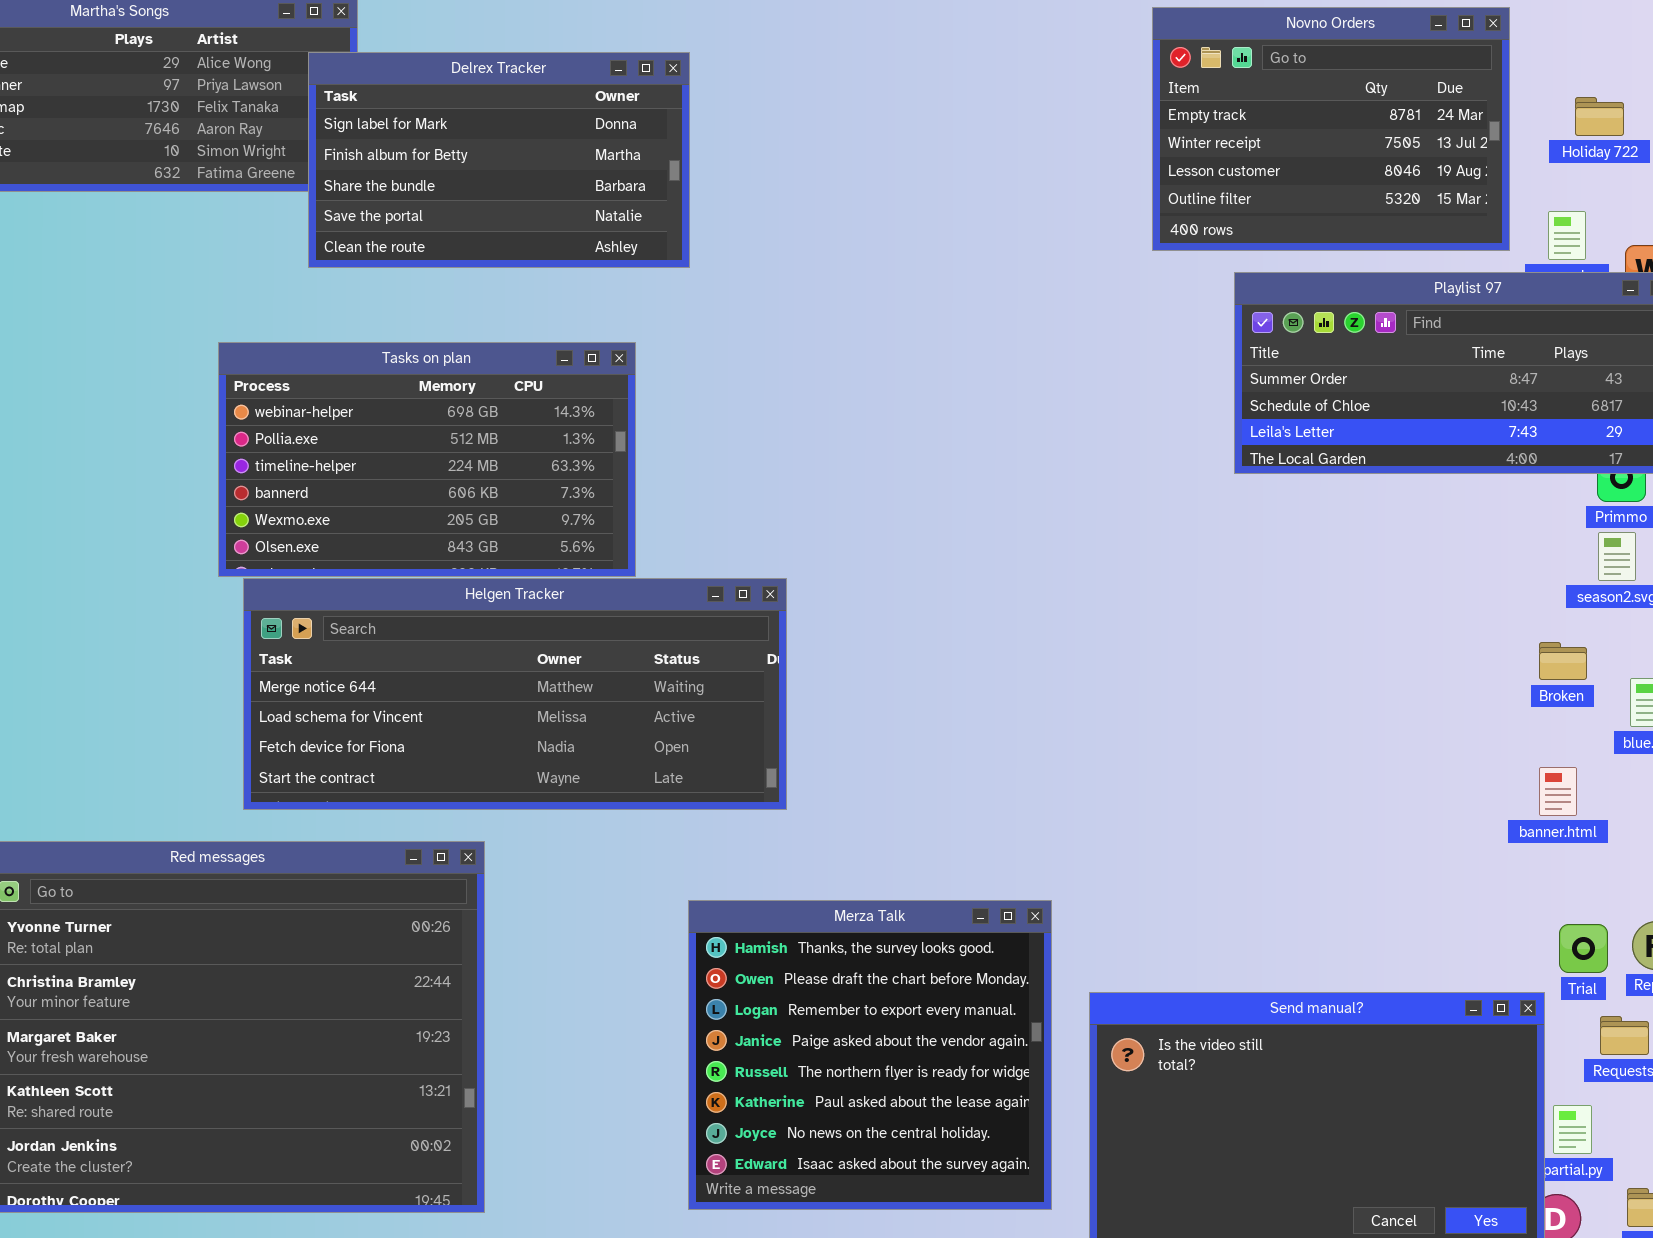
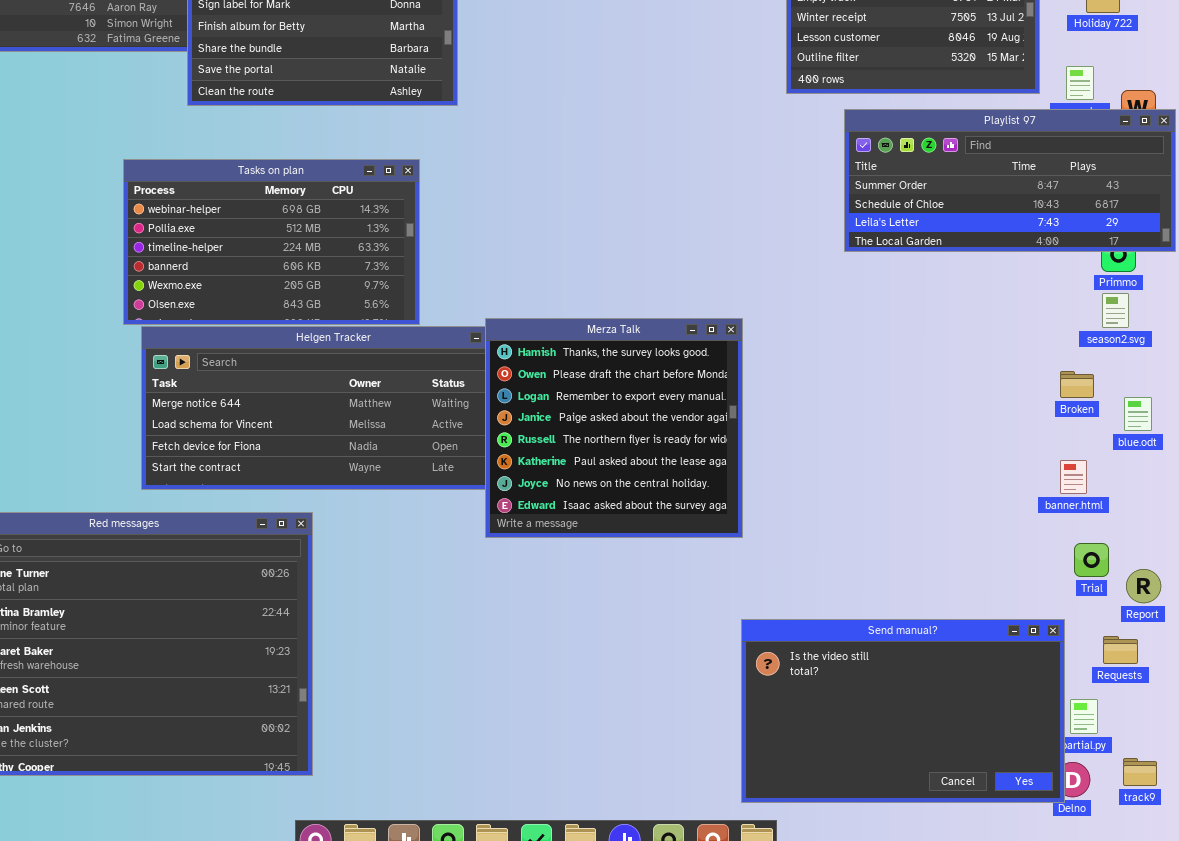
Merza Talk: [688,900,1052,1210] -> [485,318,743,538], moved
Trial: [1559,924,1608,973] -> [1074,543,1109,577], moved

